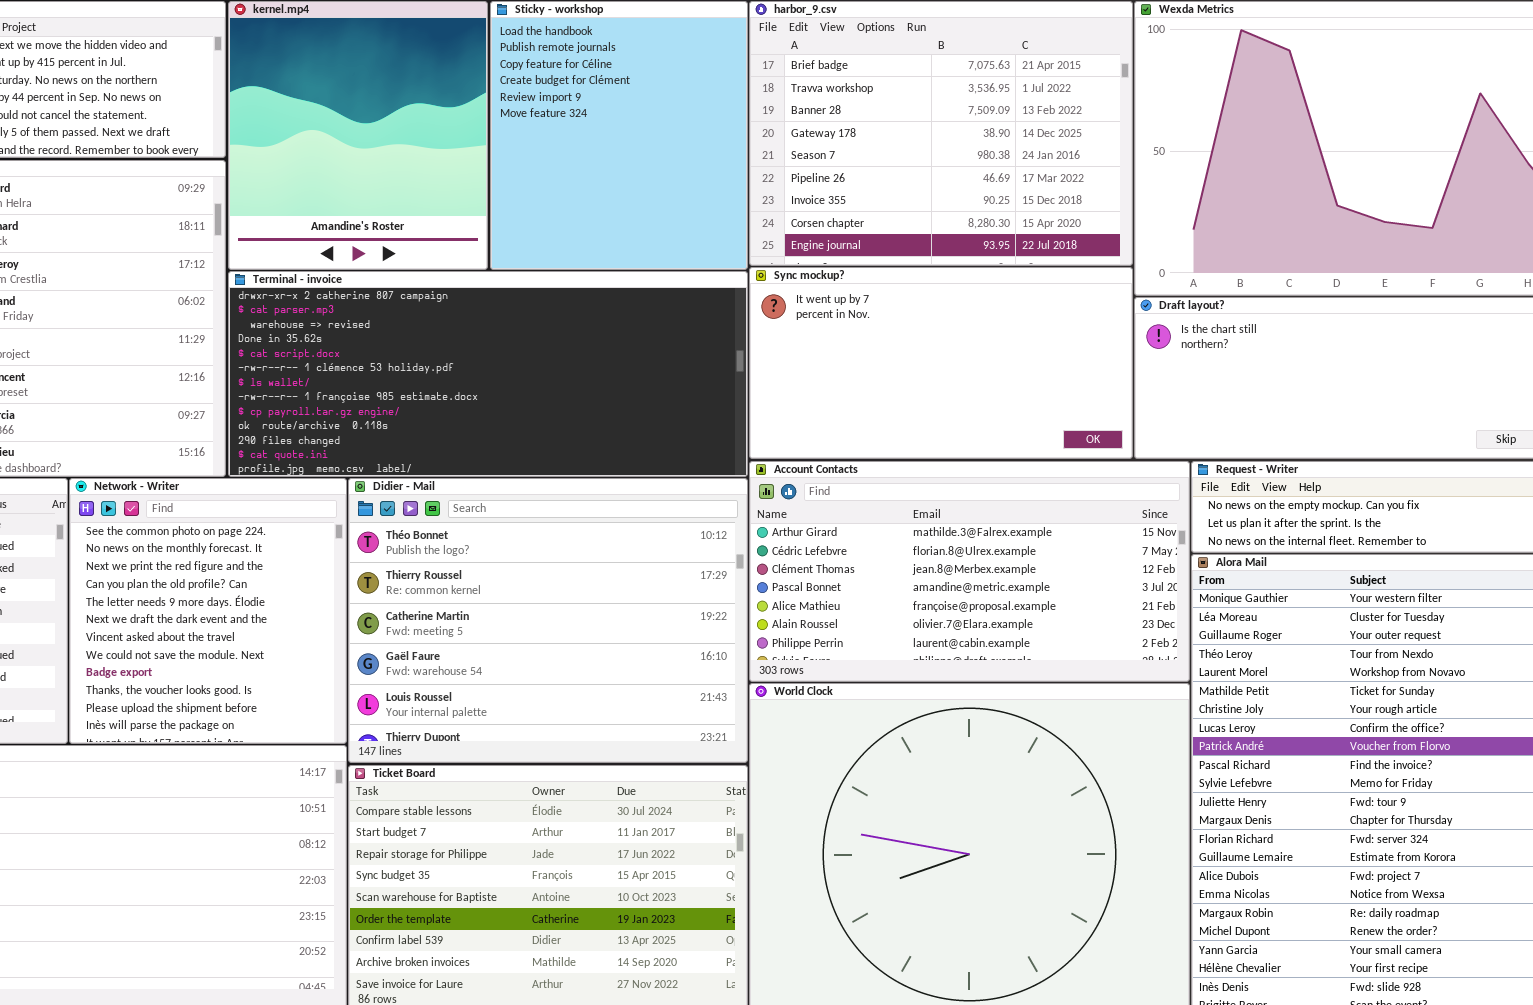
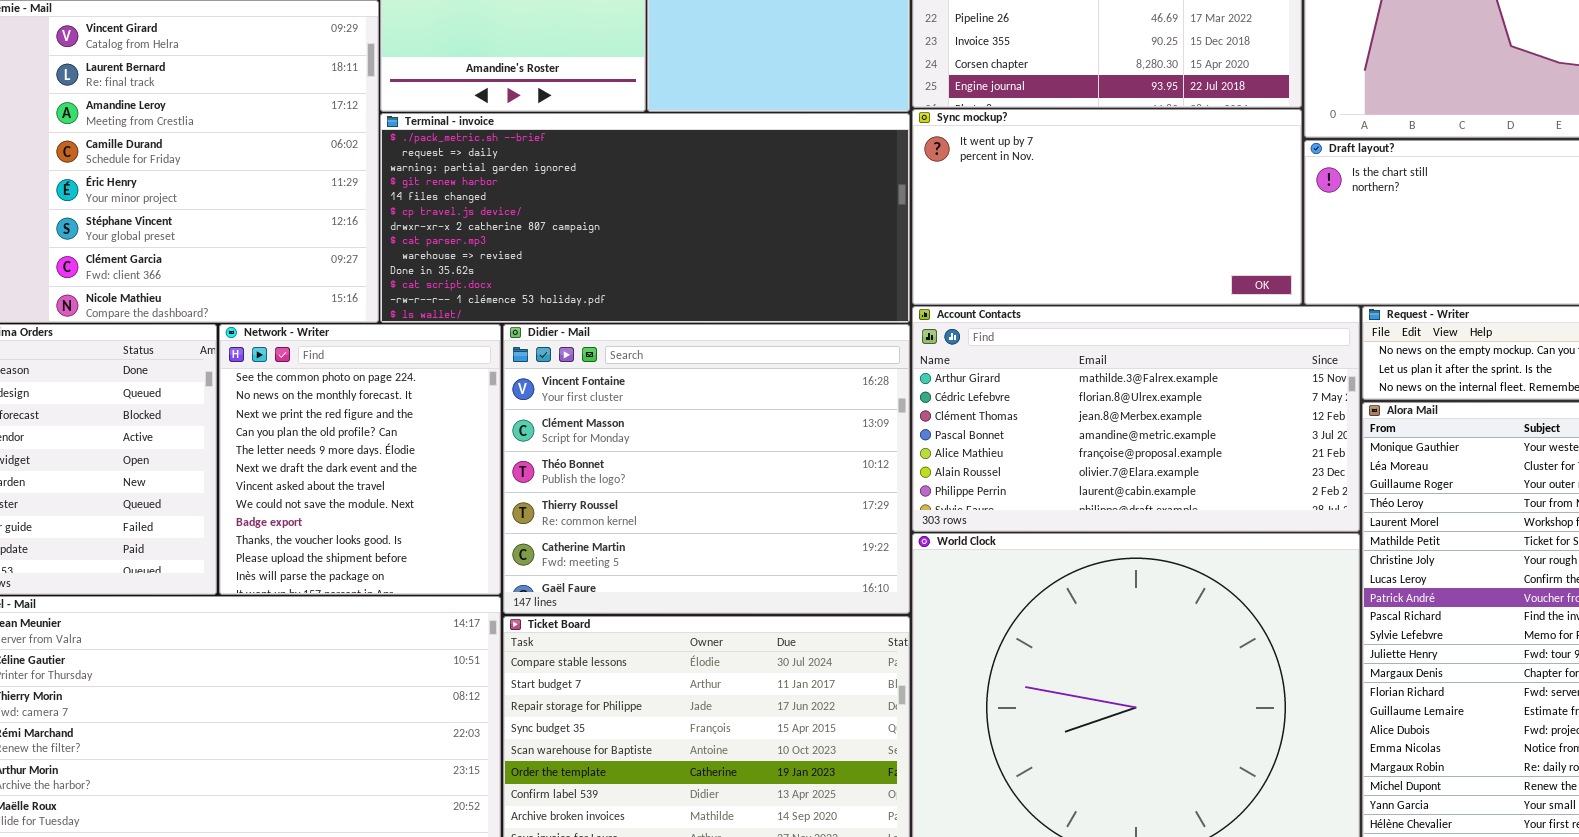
Terminal - invoice: [228,271,748,477] -> [380,113,910,323], scrolled up 6 rows
Didier - Mail: [348,478,748,763] -> [503,324,910,614], scrolled up 2 rows

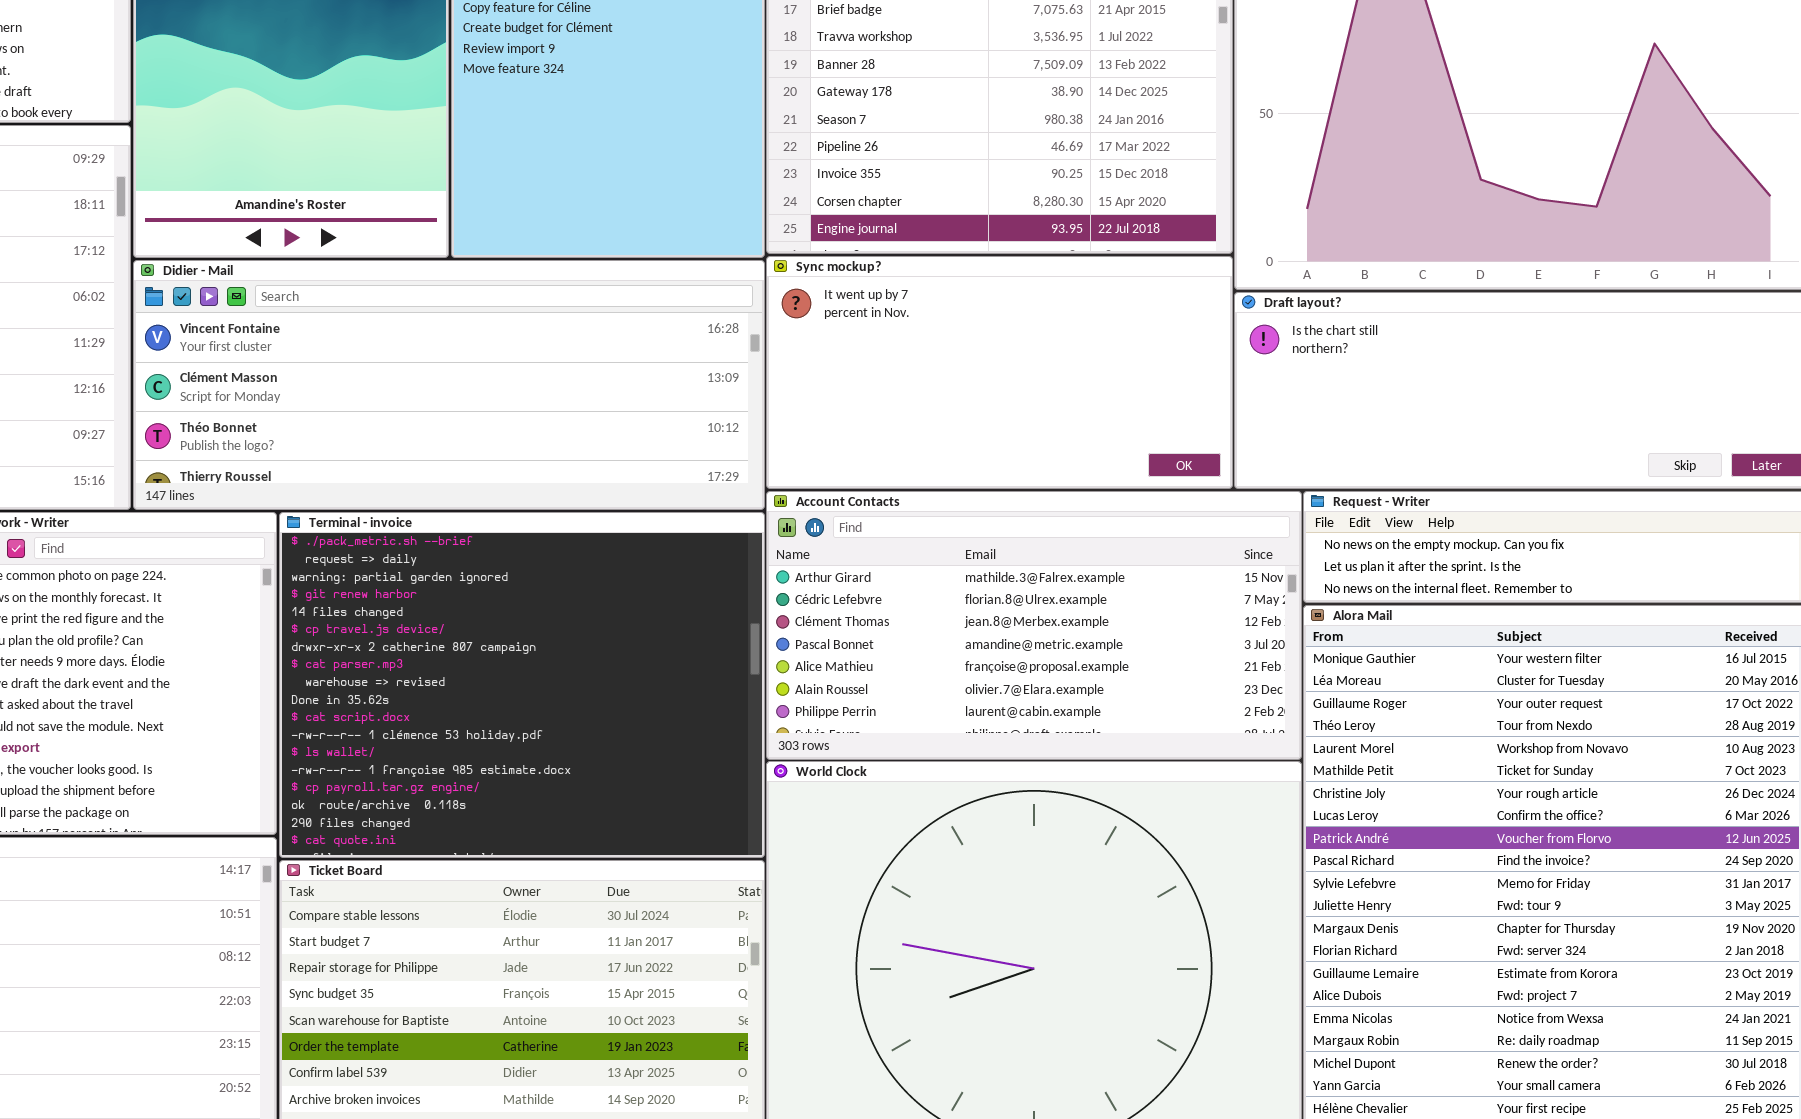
Terminal - invoice: [380,113,910,323] -> [279,512,765,858], moved, resized
Didier - Mail: [503,324,910,614] -> [133,260,765,510], moved, resized

